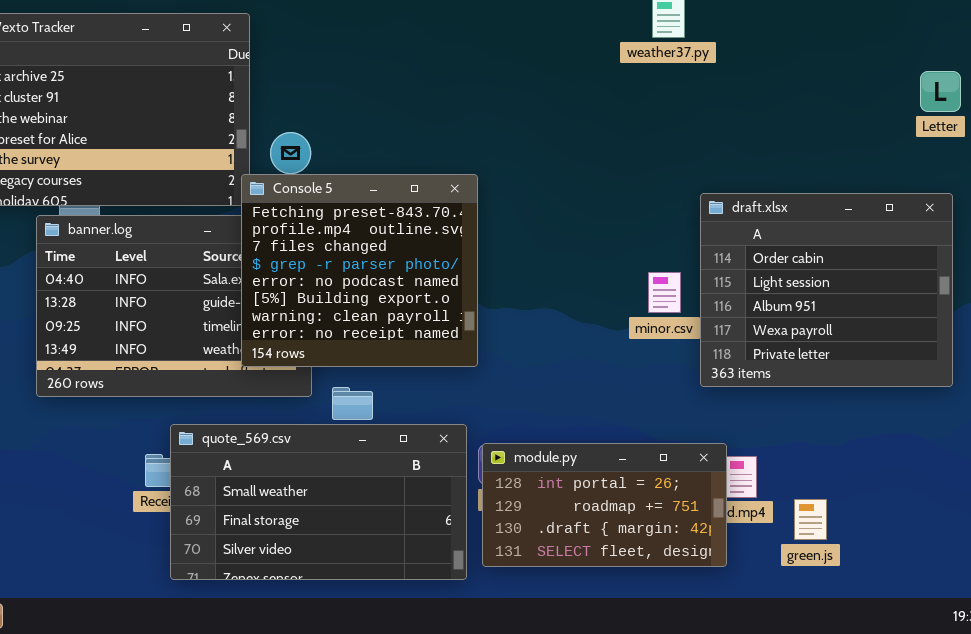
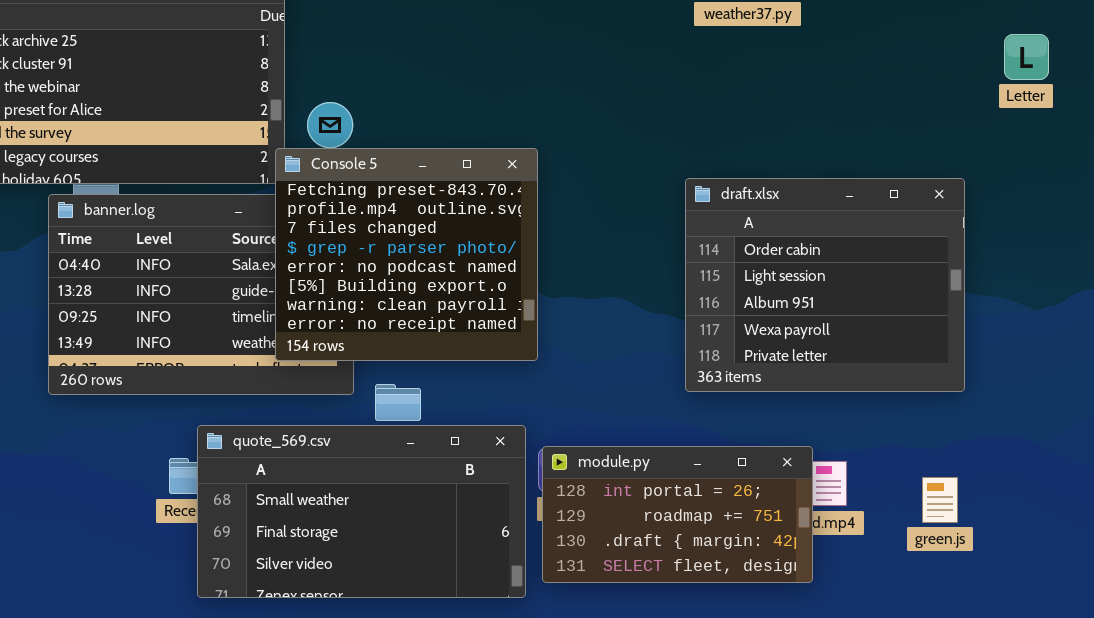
Letter: [920,71,961,112] -> [1004,34,1049,80], moved
draft.xlsx: [700,193,953,387] -> [685,178,965,392], moved
green.js: [794,499,827,540] -> [922,477,958,523], moved

